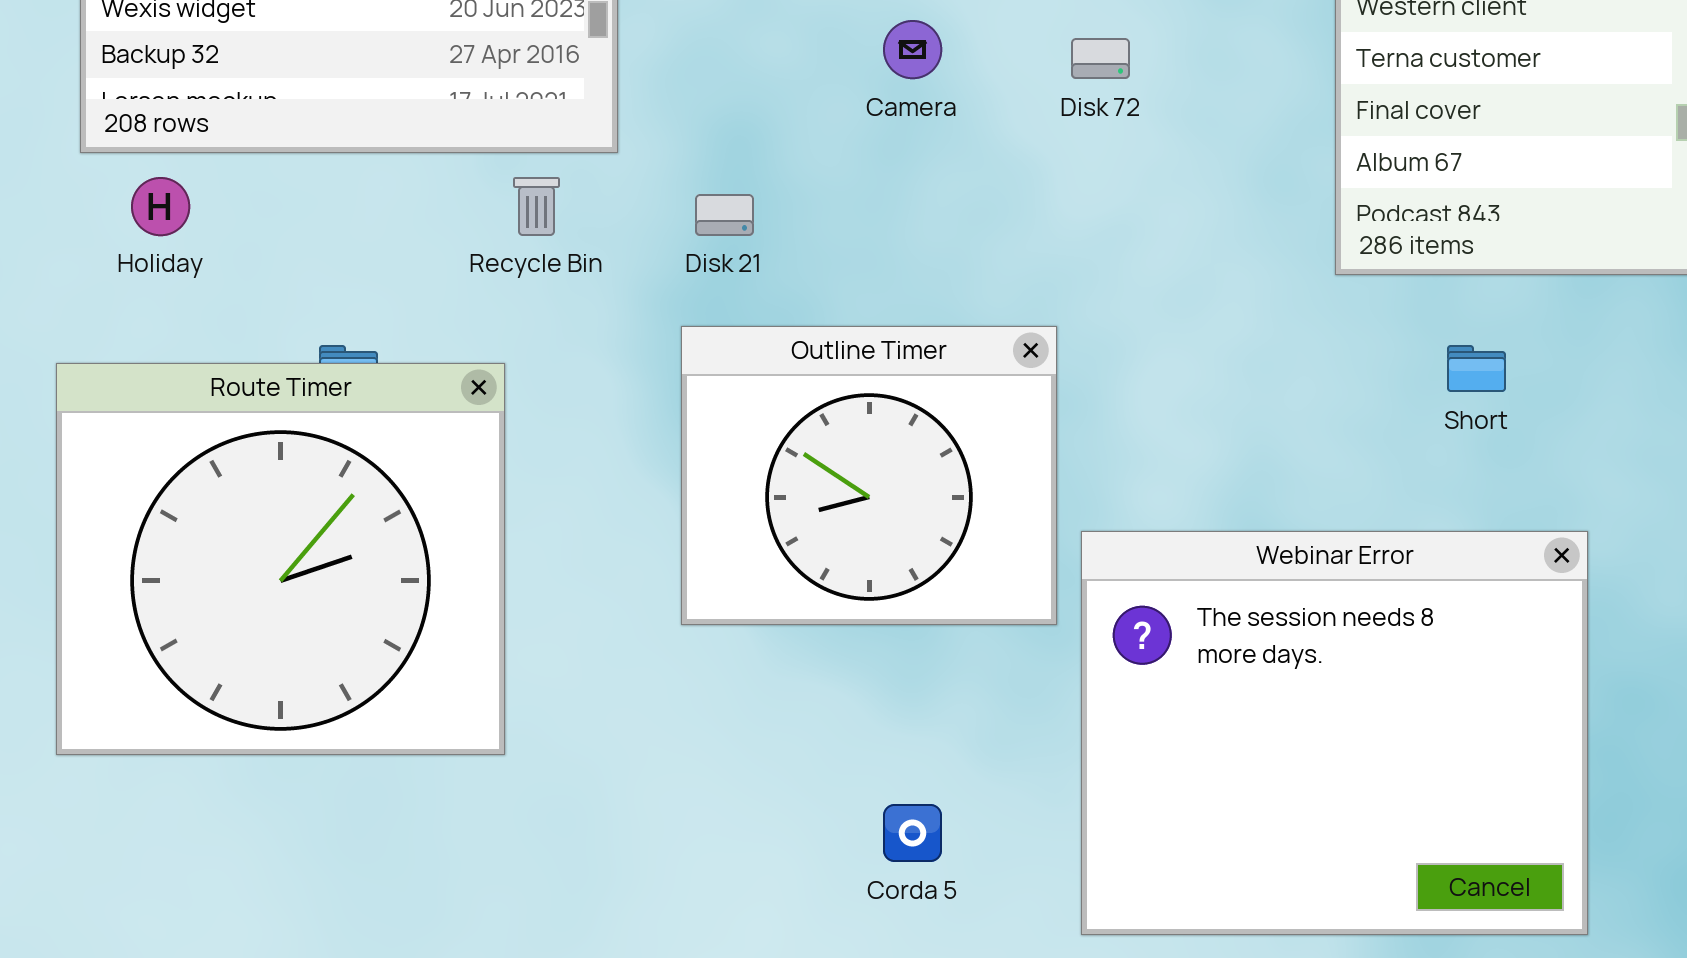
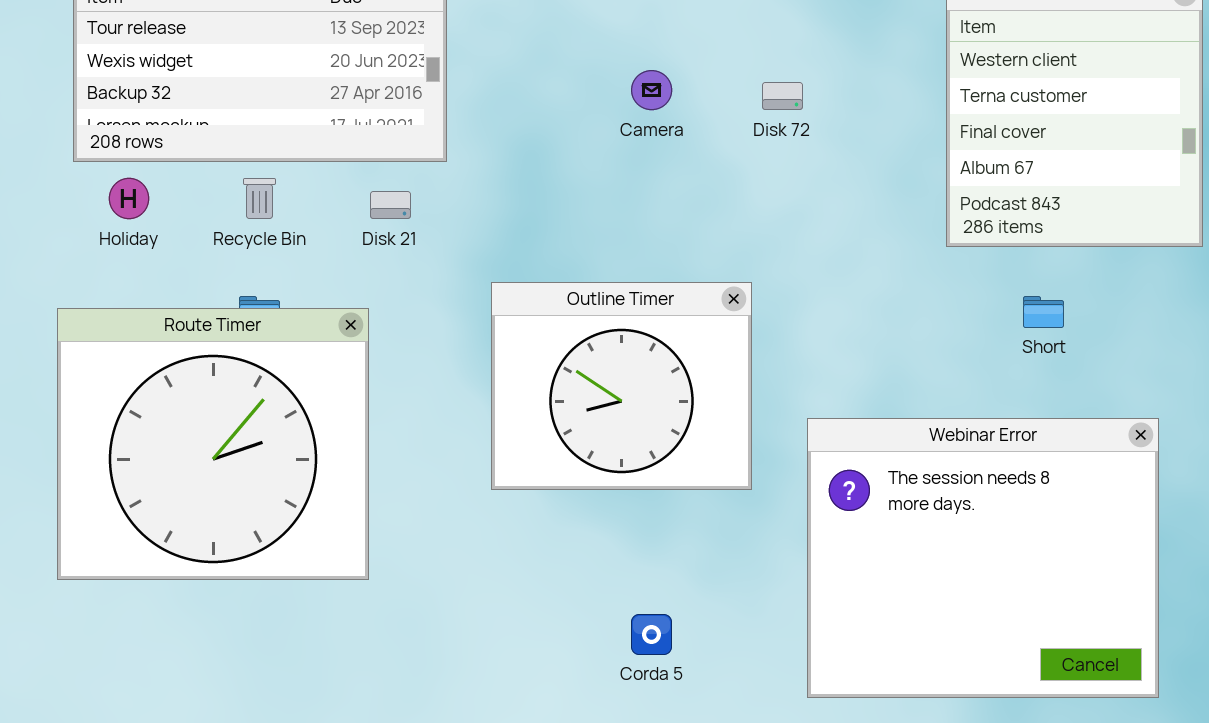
Recycle Bin: [513,177,560,236] -> [243,178,276,219], moved
Disk 21: [695,194,754,236] -> [370,191,411,219], moved
Webinar Error: [1081,531,1588,935] -> [807,418,1159,698], moved

